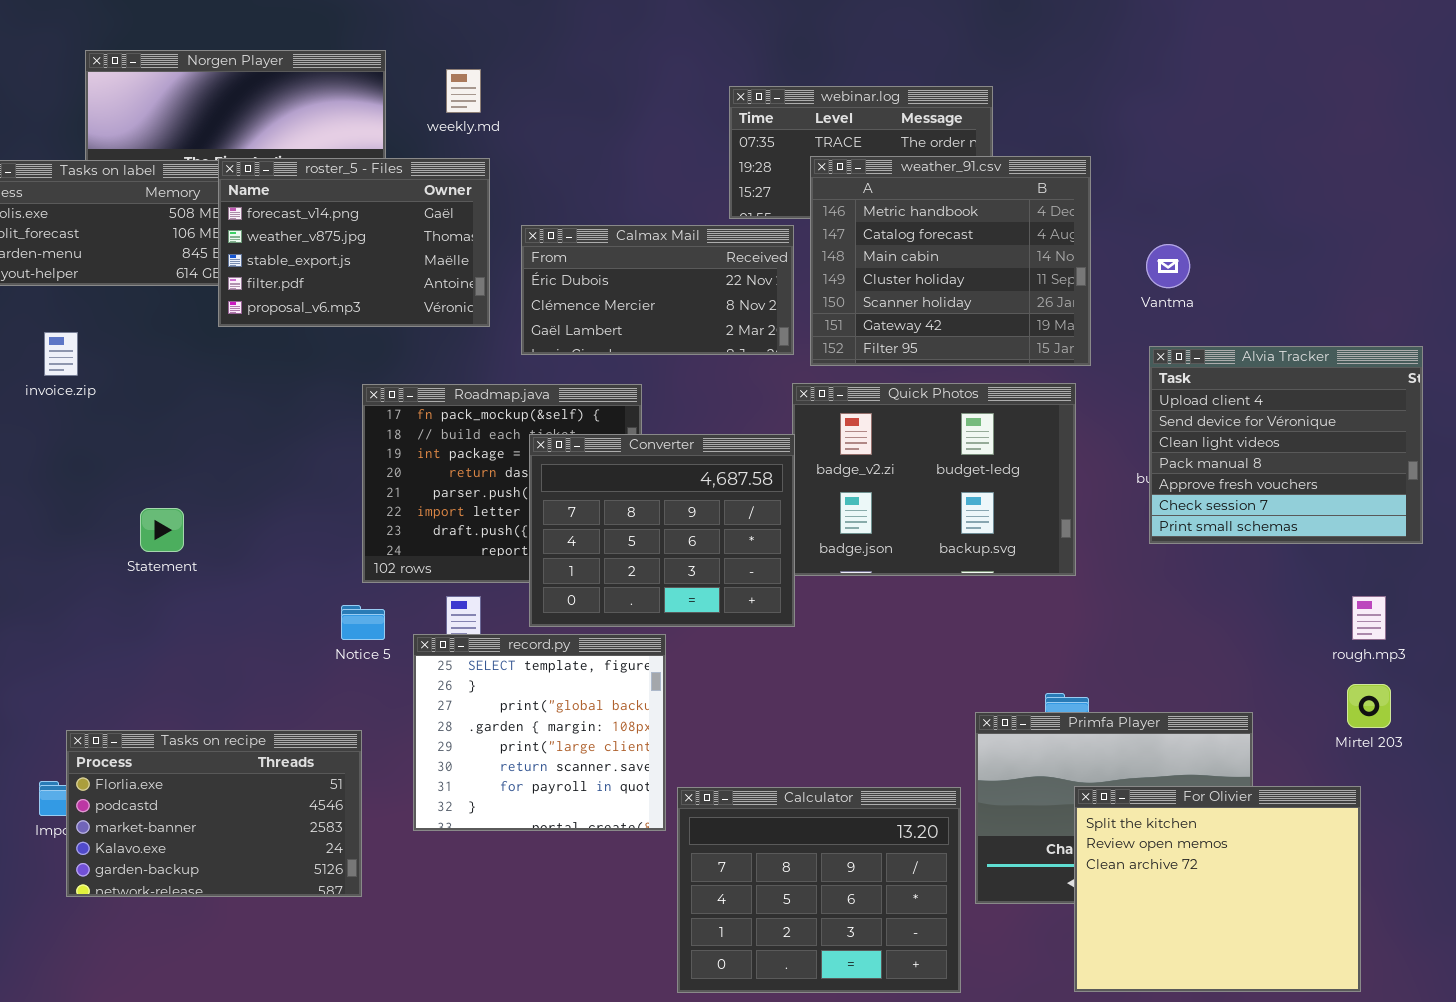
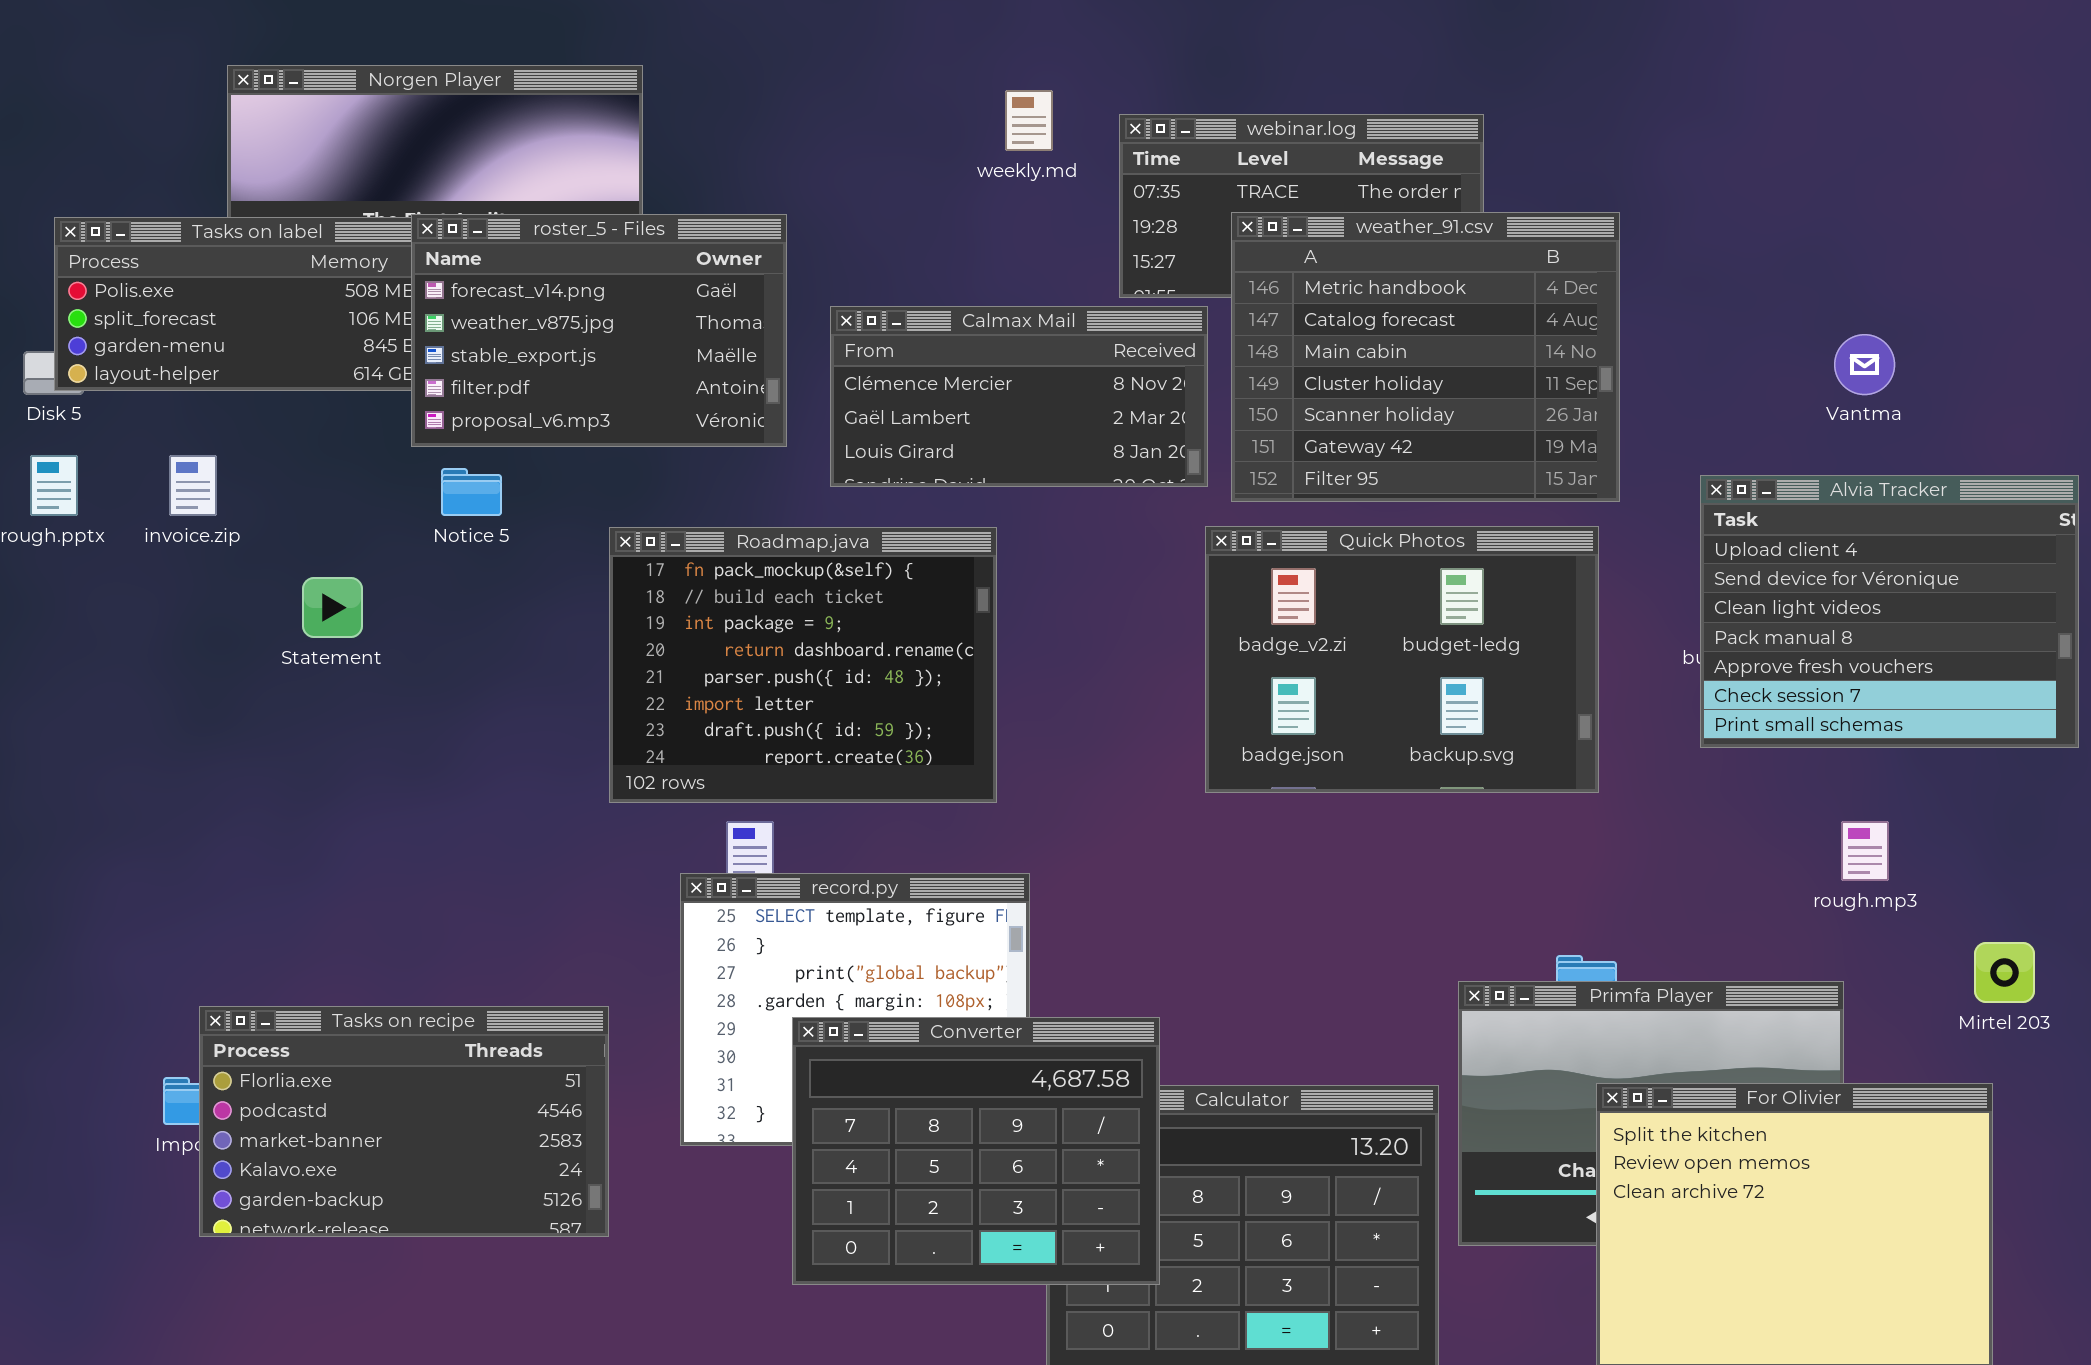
weekly.md: [446,69,481,113] -> [1005,90,1053,151], moved
Calmax Mail: [521,225,794,355] -> [830,306,1208,487], scrolled down 1 row
Vantma: [1146,244,1190,288] -> [1834,334,1895,395], moved
Converter: [529,434,795,627] -> [792,1017,1160,1285], moved
Statement: [140,508,184,552] -> [302,577,363,638], moved
rough.mp3: [1352,596,1386,640] -> [1841,821,1889,881], moved
Notice 5: [341,605,385,640] -> [441,468,502,516], moved

